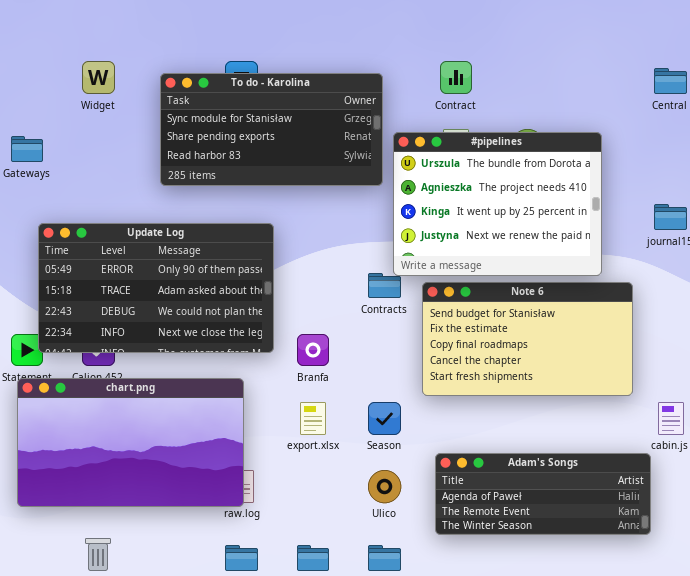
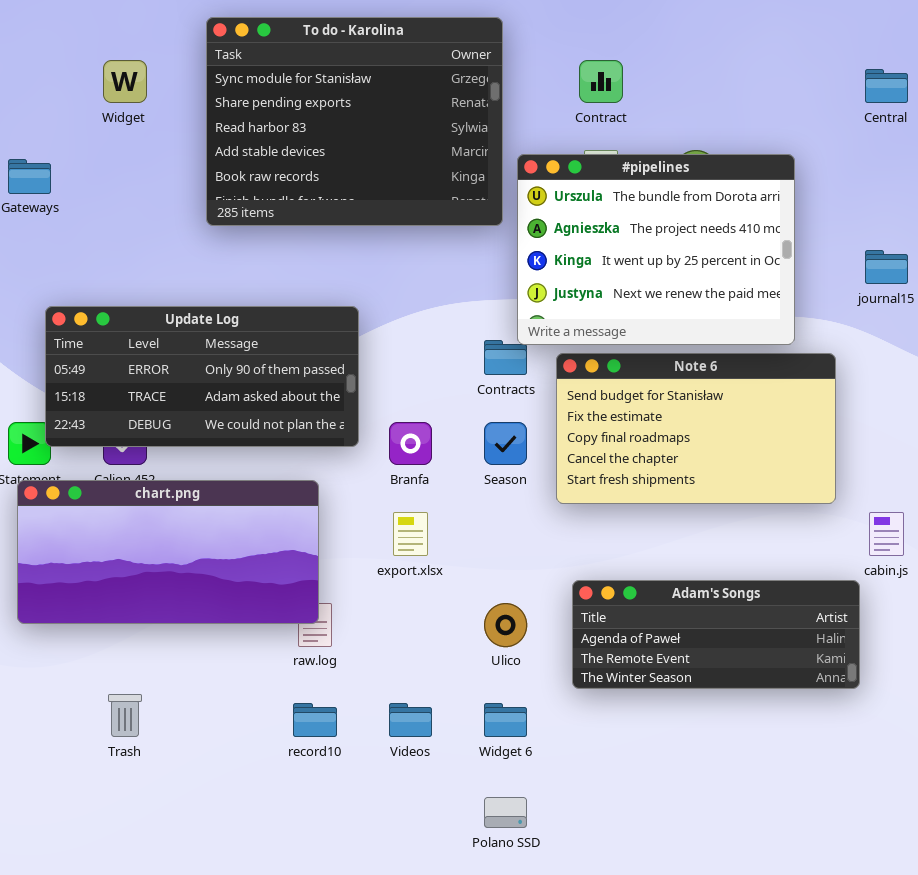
To do - Karolina: [160,73,383,186] -> [206,17,503,226], resized
Update Log: [38,223,274,353] -> [45,306,359,447], resized
chart.png: [17,378,244,507] -> [17,480,319,624], resized
Season: [368,402,401,435] -> [484,422,527,465], moved

